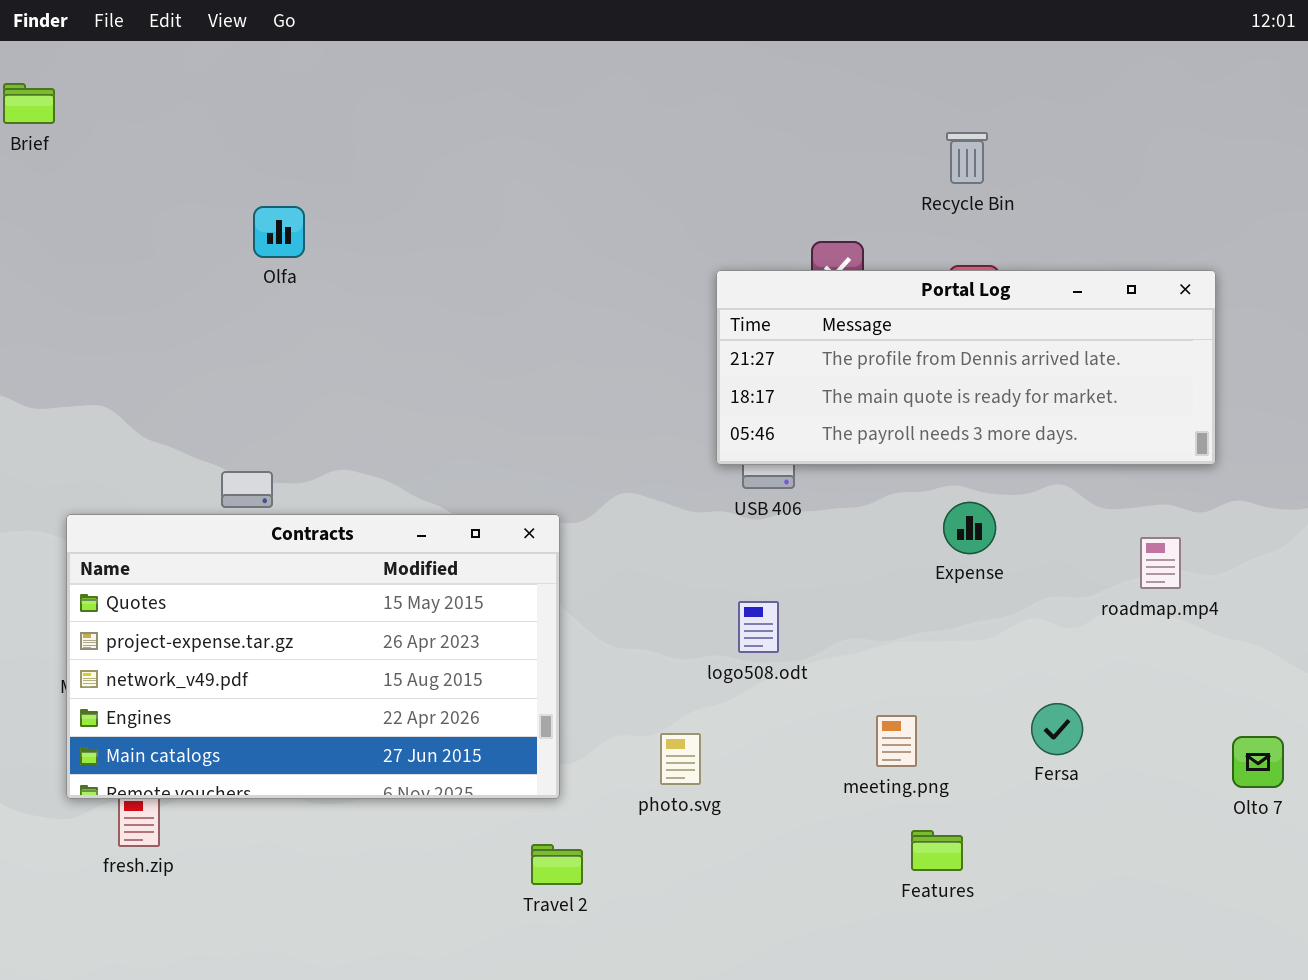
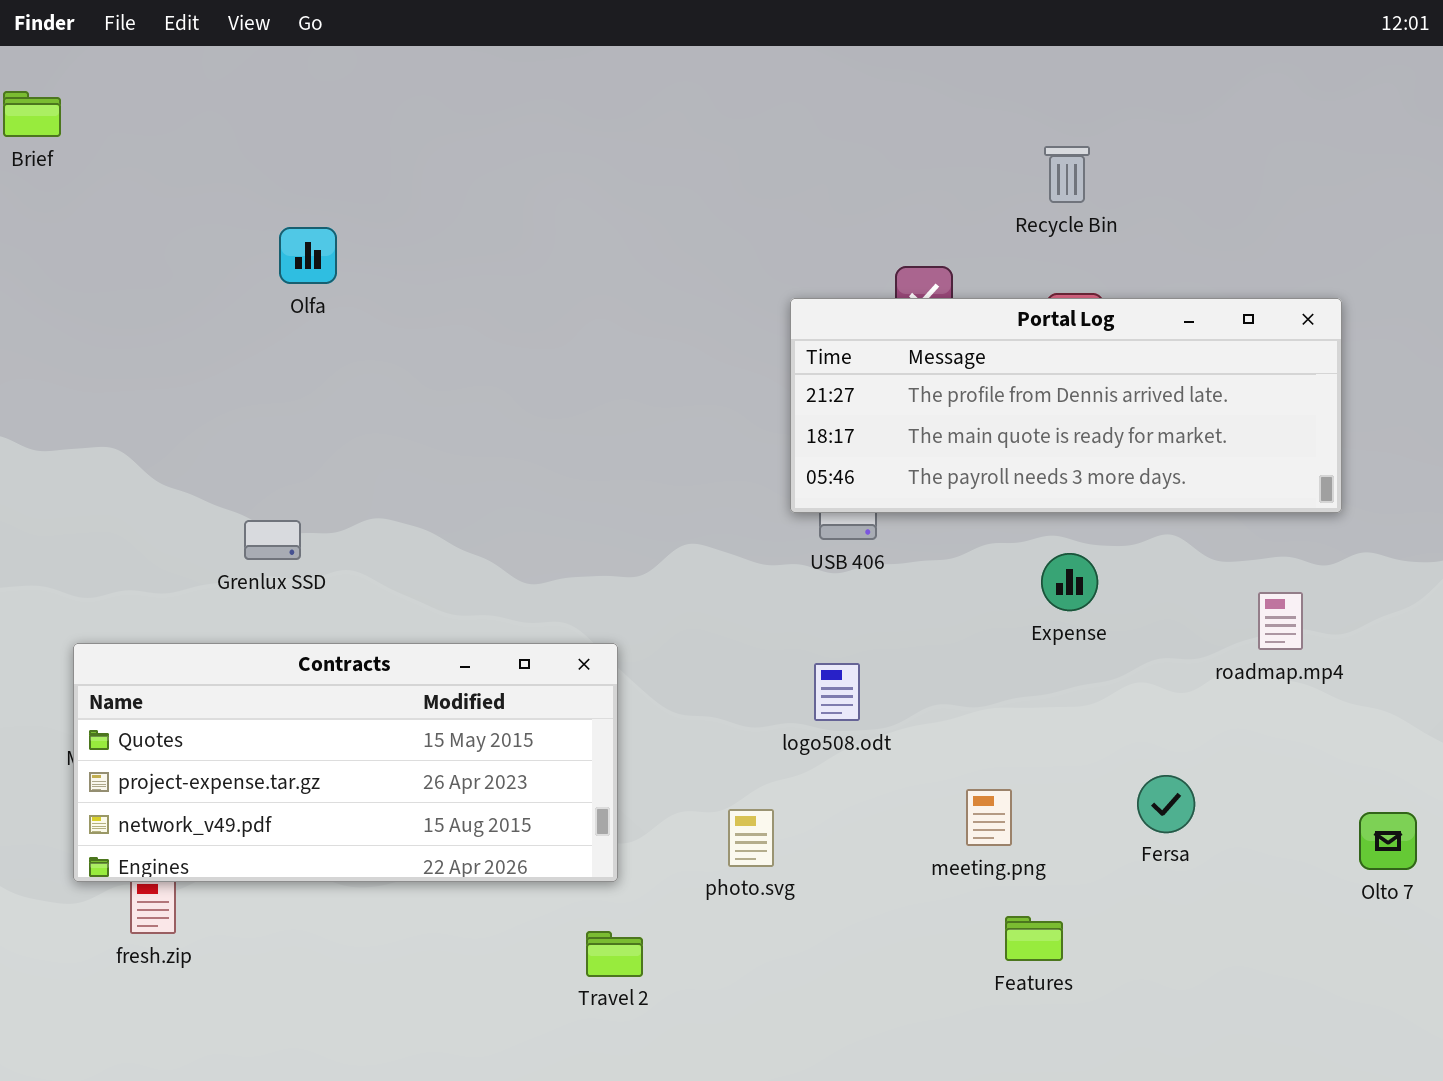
Contracts: [66,514,560,799] -> [73,643,618,882], resized

